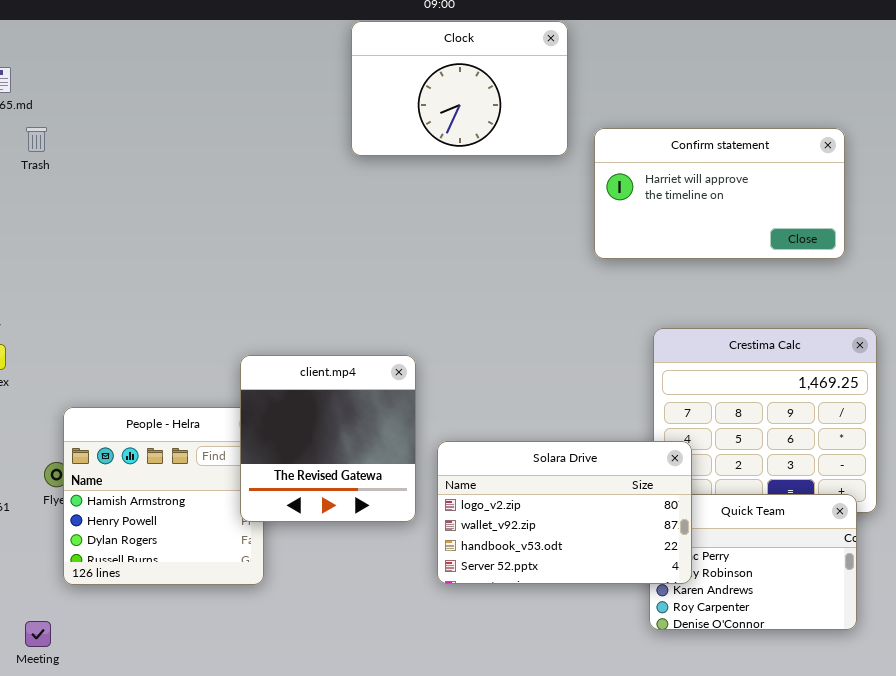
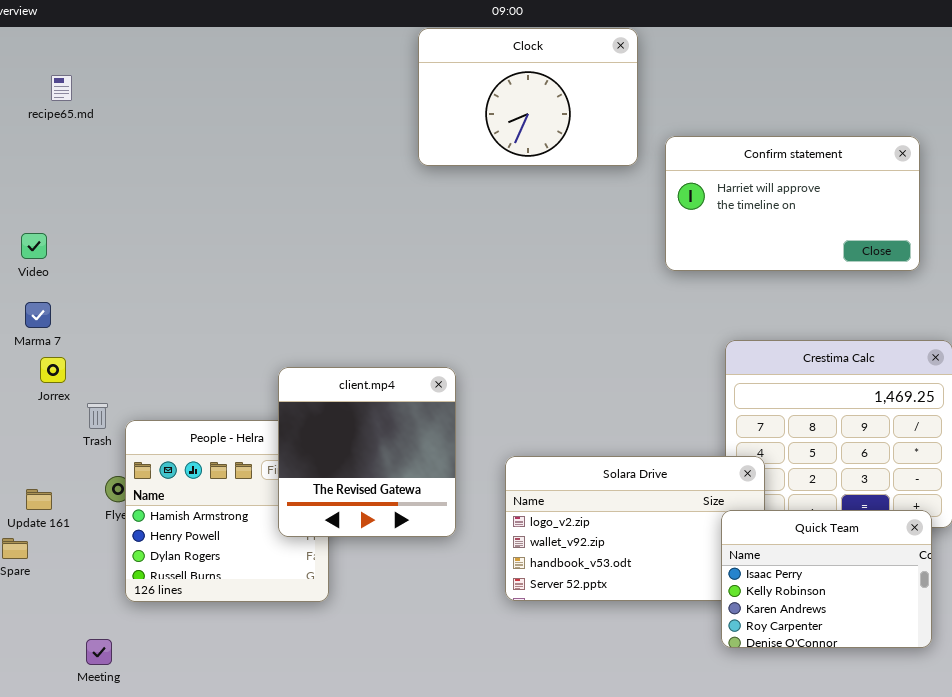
Trash: [26,127,47,152] -> [87,403,108,429], moved
client.mp4: [240,355,416,522] -> [278,367,456,537], moved
Quick Team: [649,494,857,630] -> [721,510,932,648], raised

